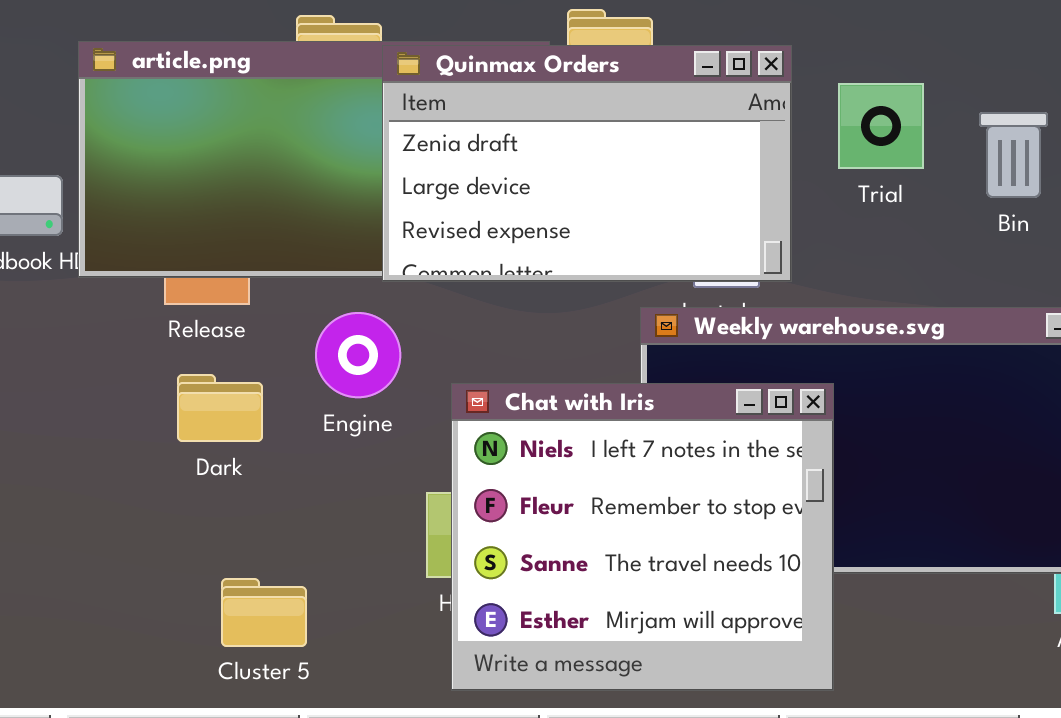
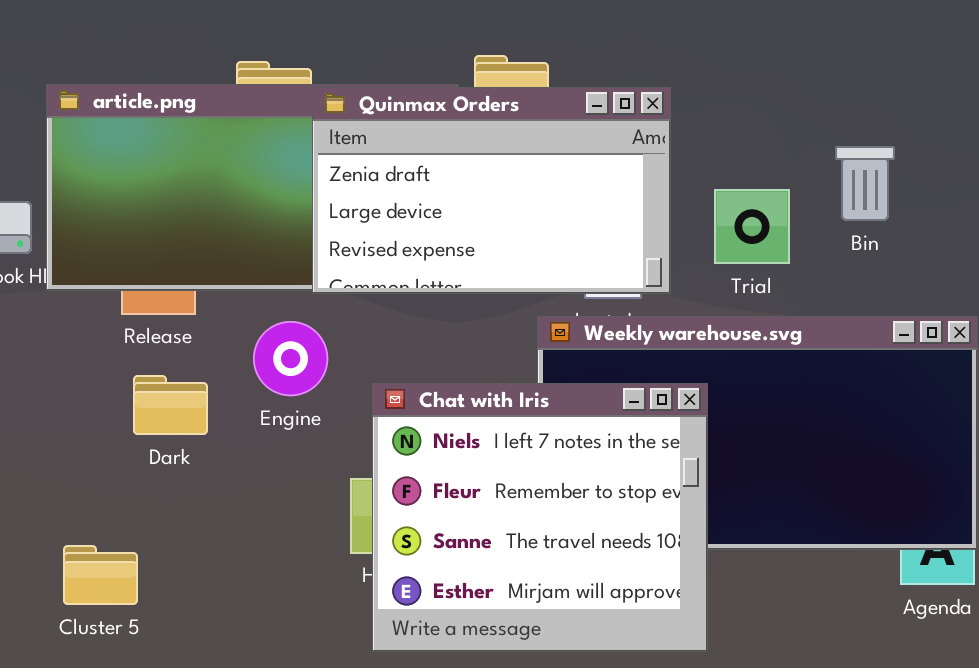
Trial: [838,83,924,169] -> [714,189,790,264], moved
Cluster 5: [221,578,307,647] -> [63,545,138,605], moved

